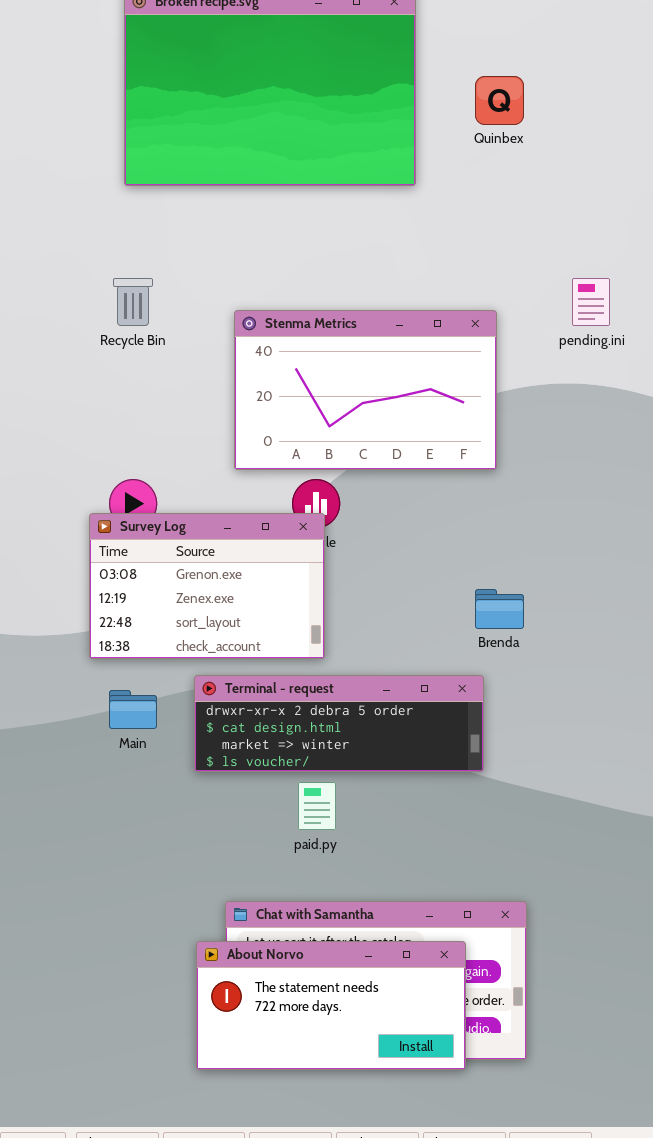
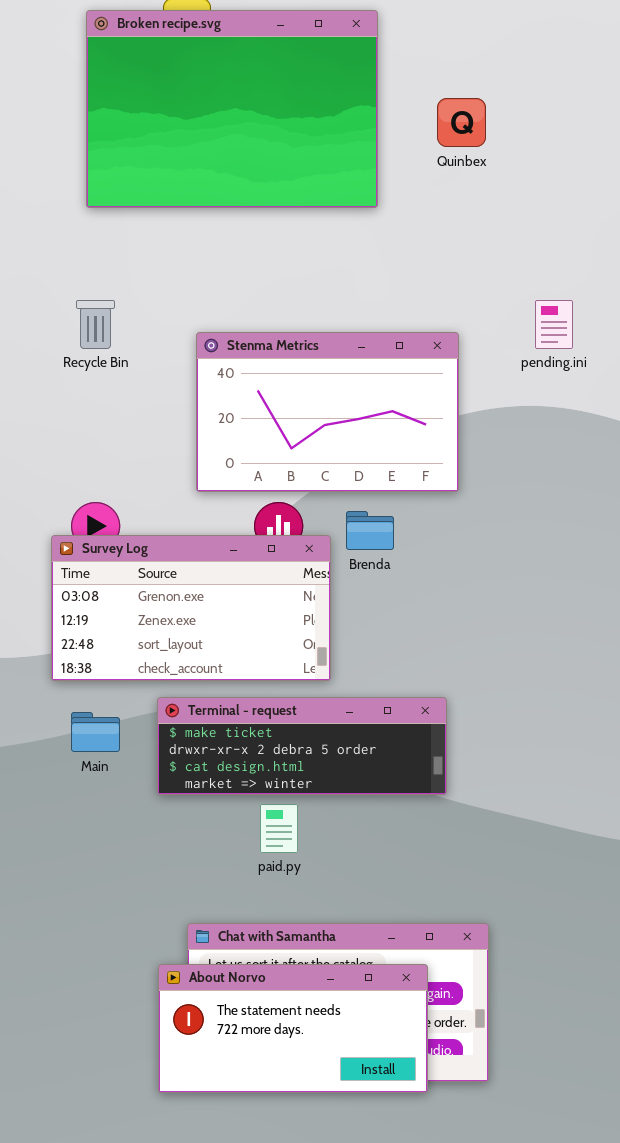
Survey Log: [89,513,325,659] -> [51,535,331,681], resized
Brenda: [475,589,524,629] -> [346,511,394,550], moved
Terminal - request: [194,675,484,772] -> [157,697,447,795], scrolled up 1 row

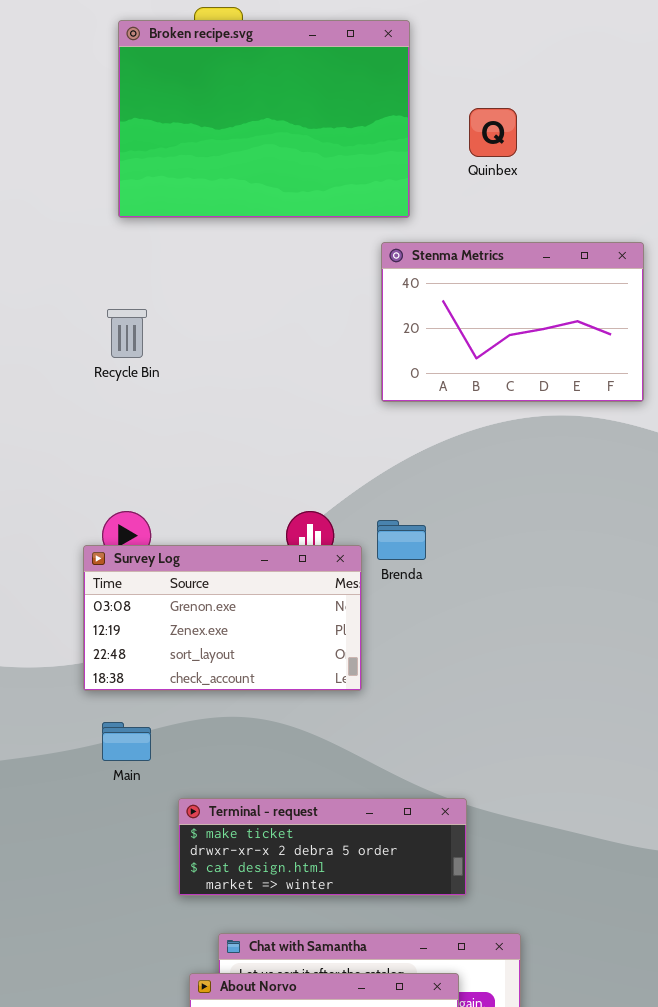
Stenma Metrics: [196,332,459,492] -> [381,242,644,402], moved
Terminal - request: [157,697,447,795] -> [178,798,467,896], moved

